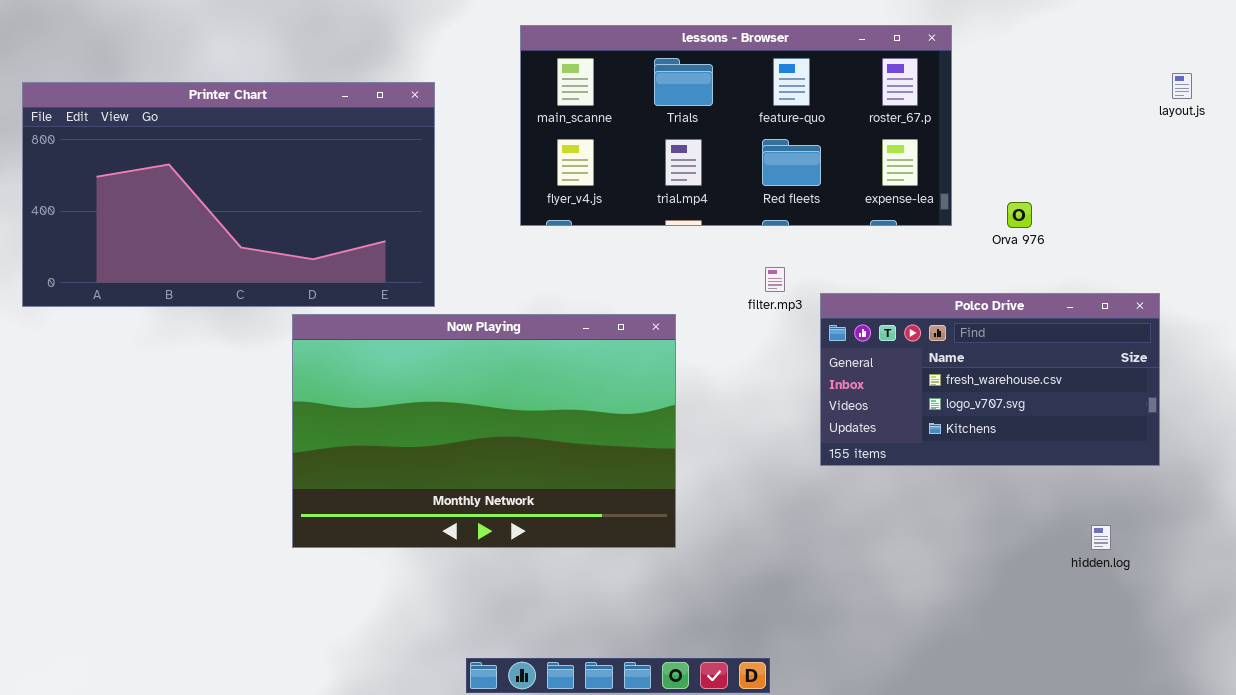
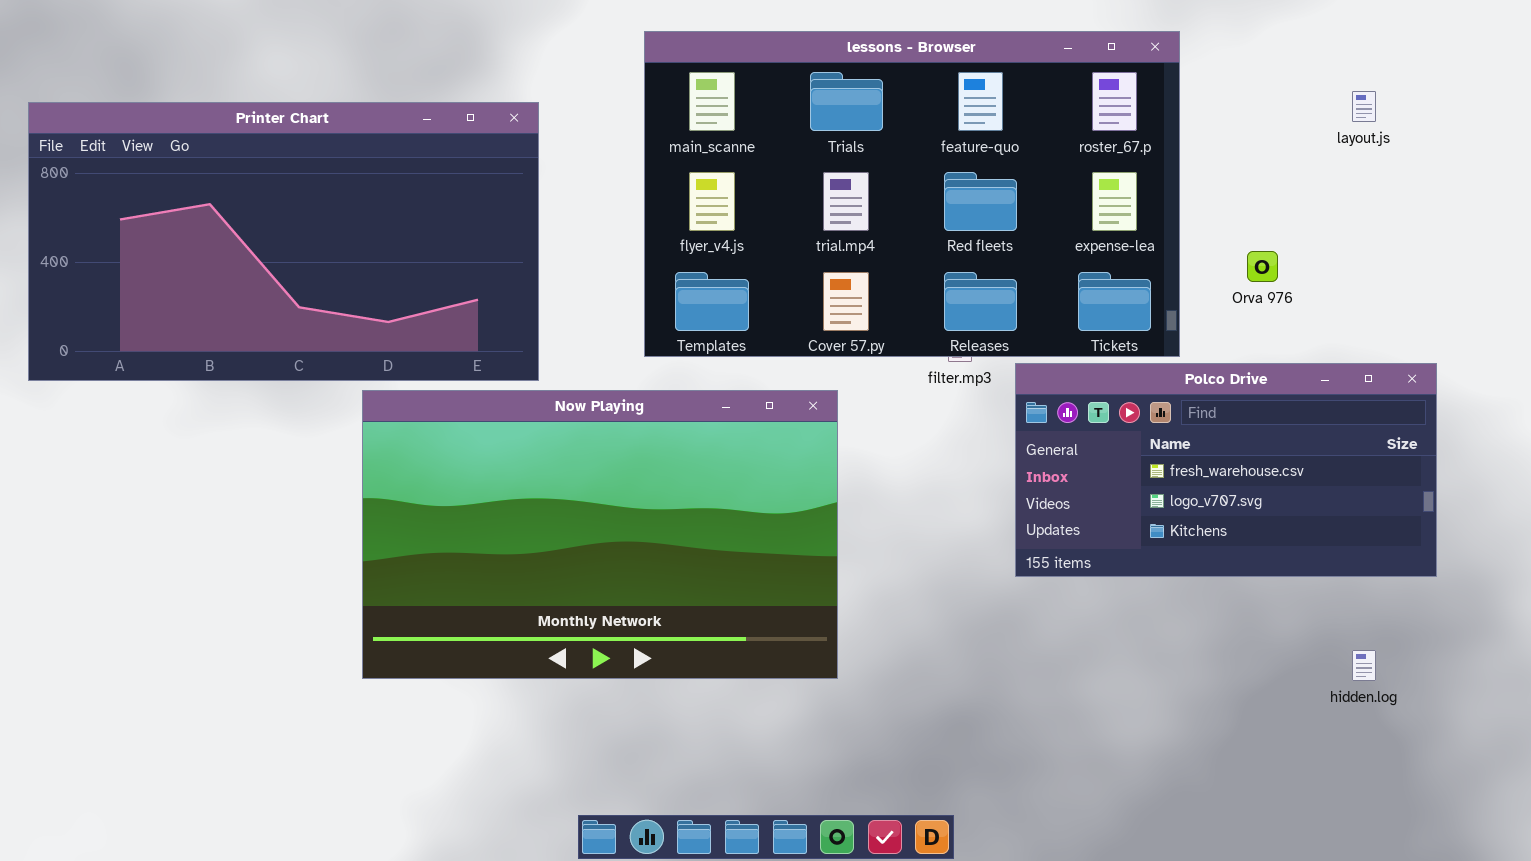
lessons - Browser: [520,25,952,226] -> [644,31,1180,357], resized
layout.js: [1172,73,1192,99] -> [1352,91,1376,122], moved

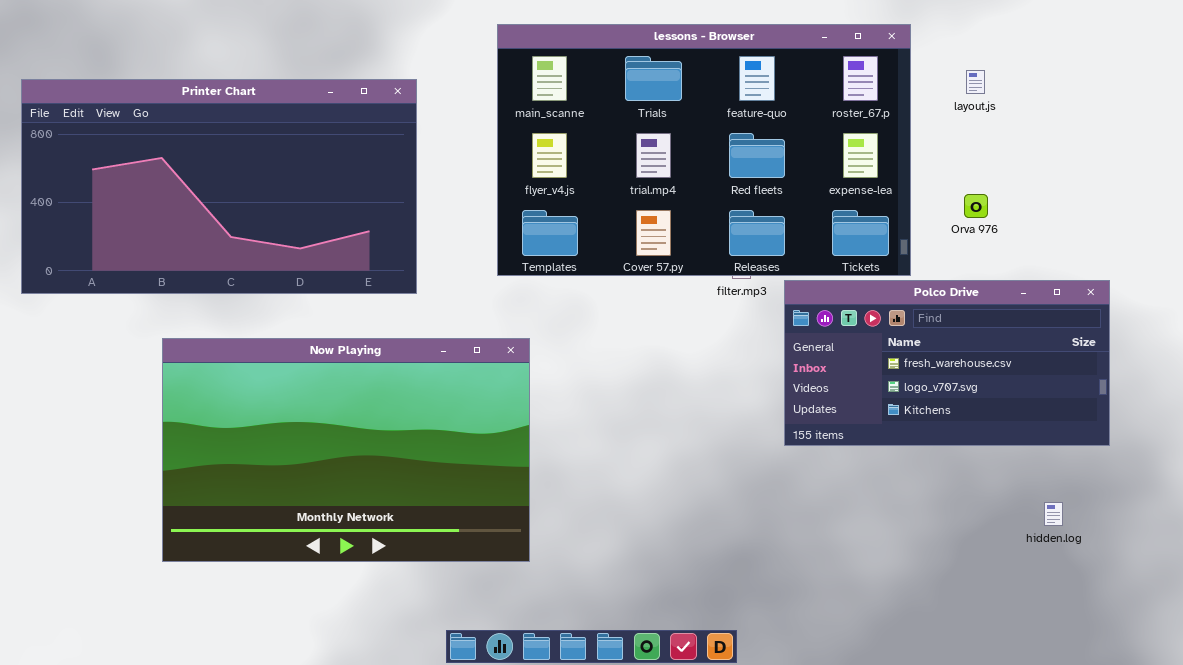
layout.js: [1352,91,1376,122] -> [966,70,985,94], moved
Now Playing: [362,390,838,679] -> [162,338,530,562], moved

